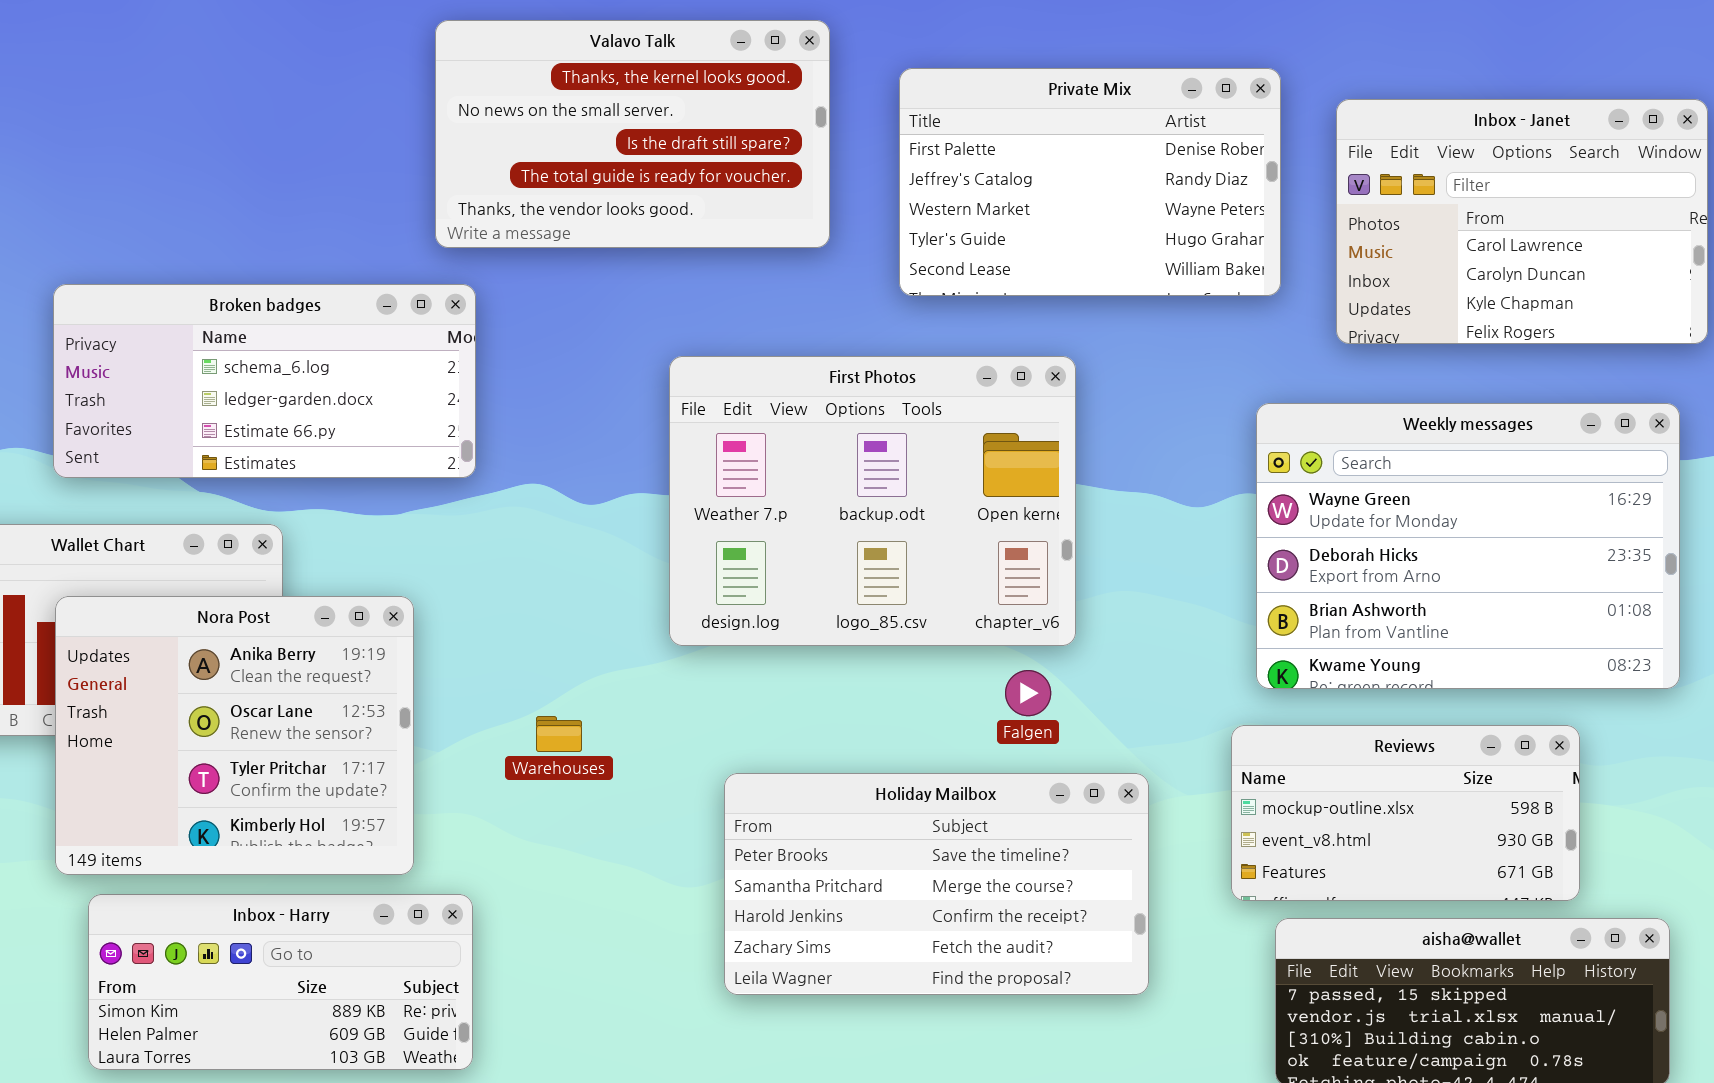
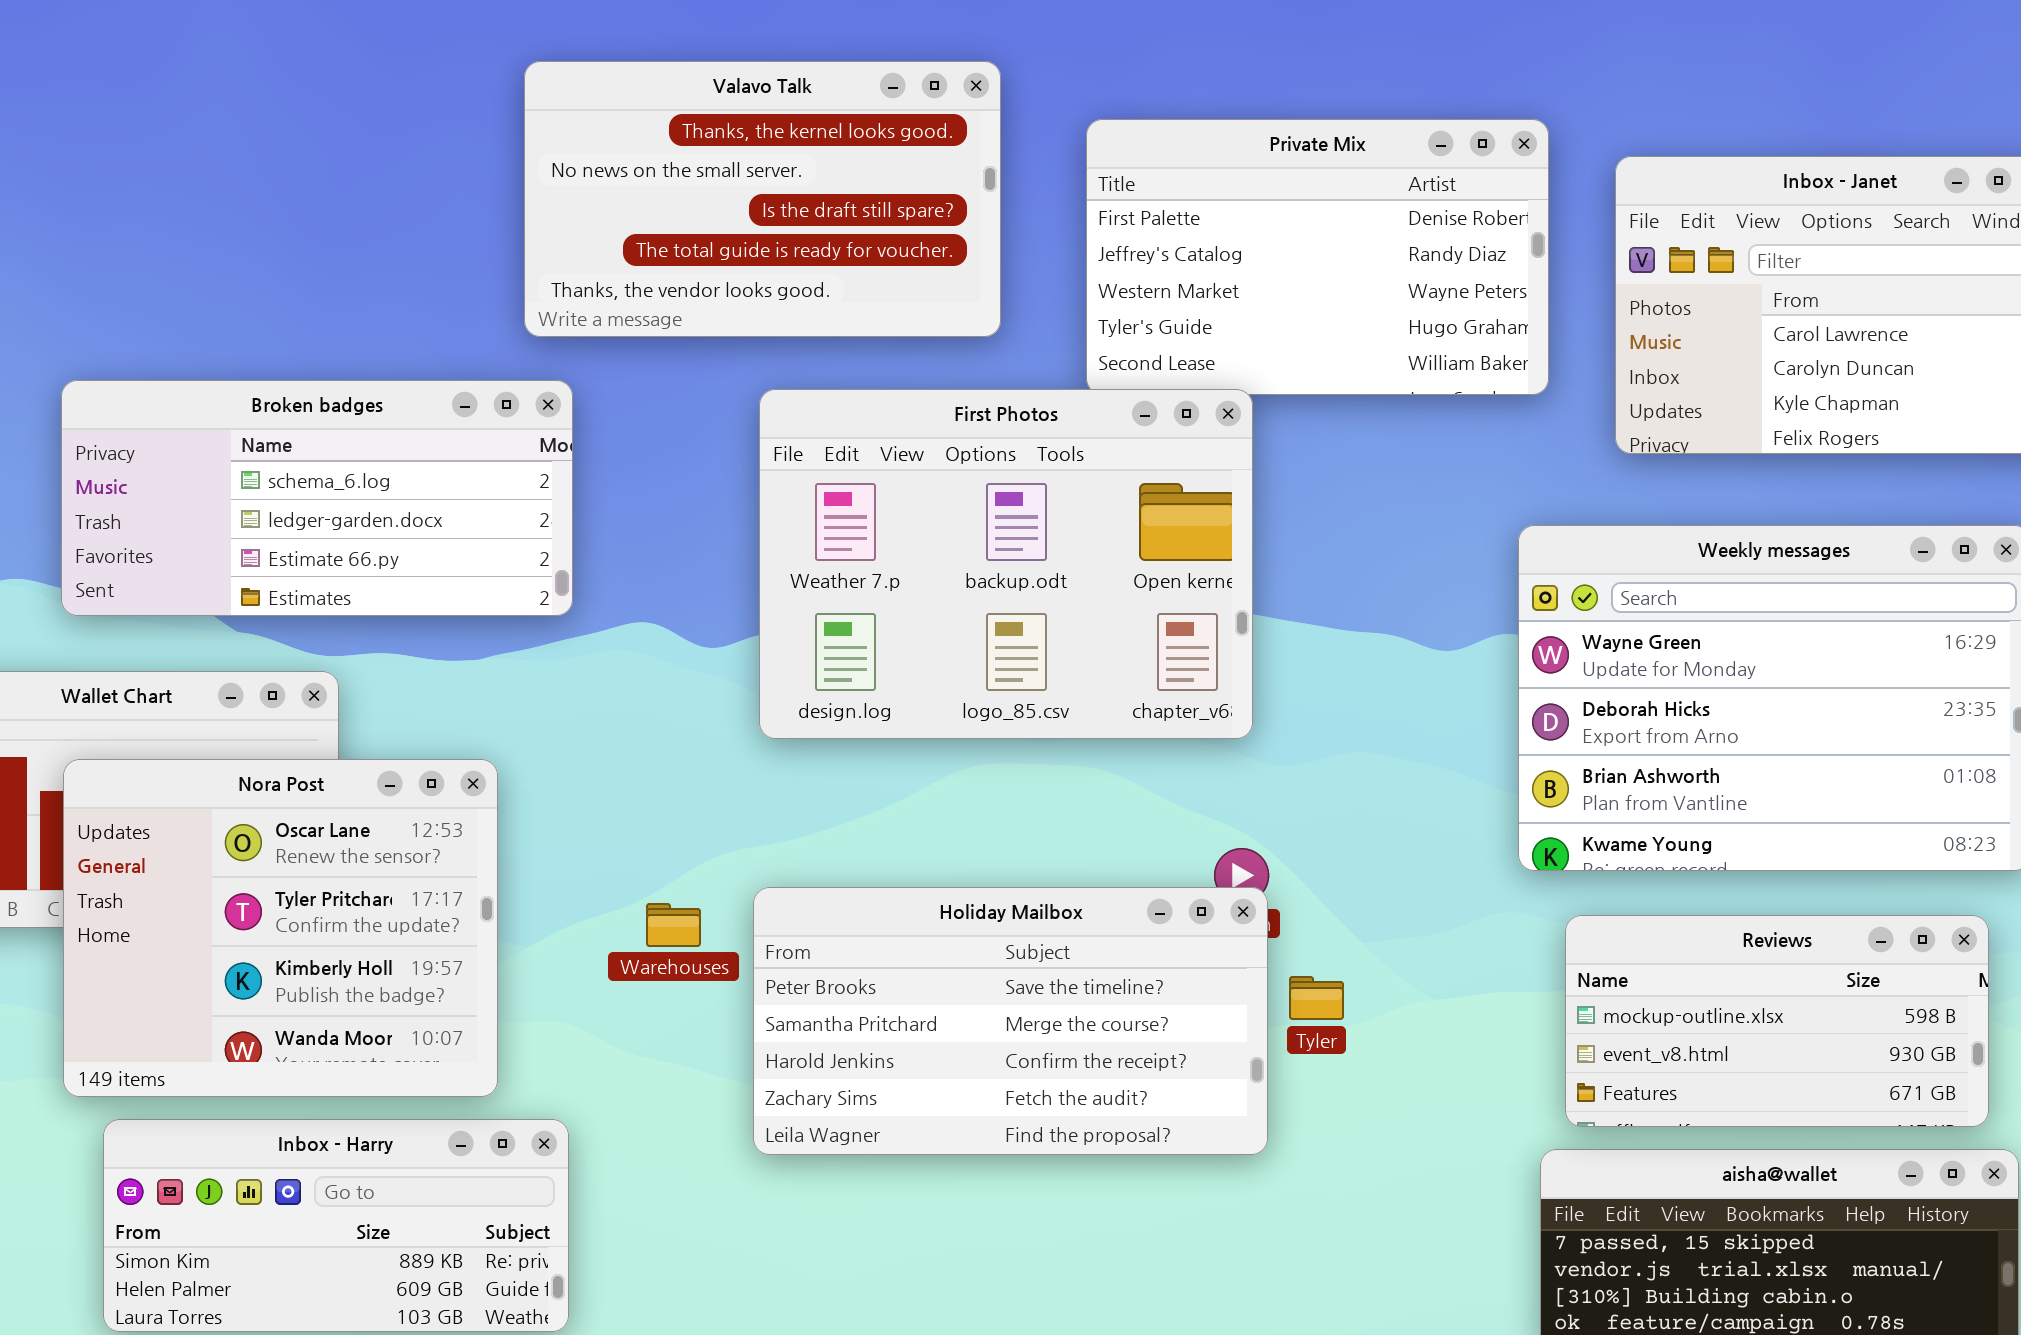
First Photos: [669,356,1076,646] -> [759,389,1253,739], moved
Nora Post: [55,596,414,875] -> [63,759,498,1097], scrolled down 1 row
Reviews: [1231,725,1580,901] -> [1565,915,1989,1127], moved
Holiday Mailbox: [724,773,1149,995] -> [753,887,1268,1155], moved

